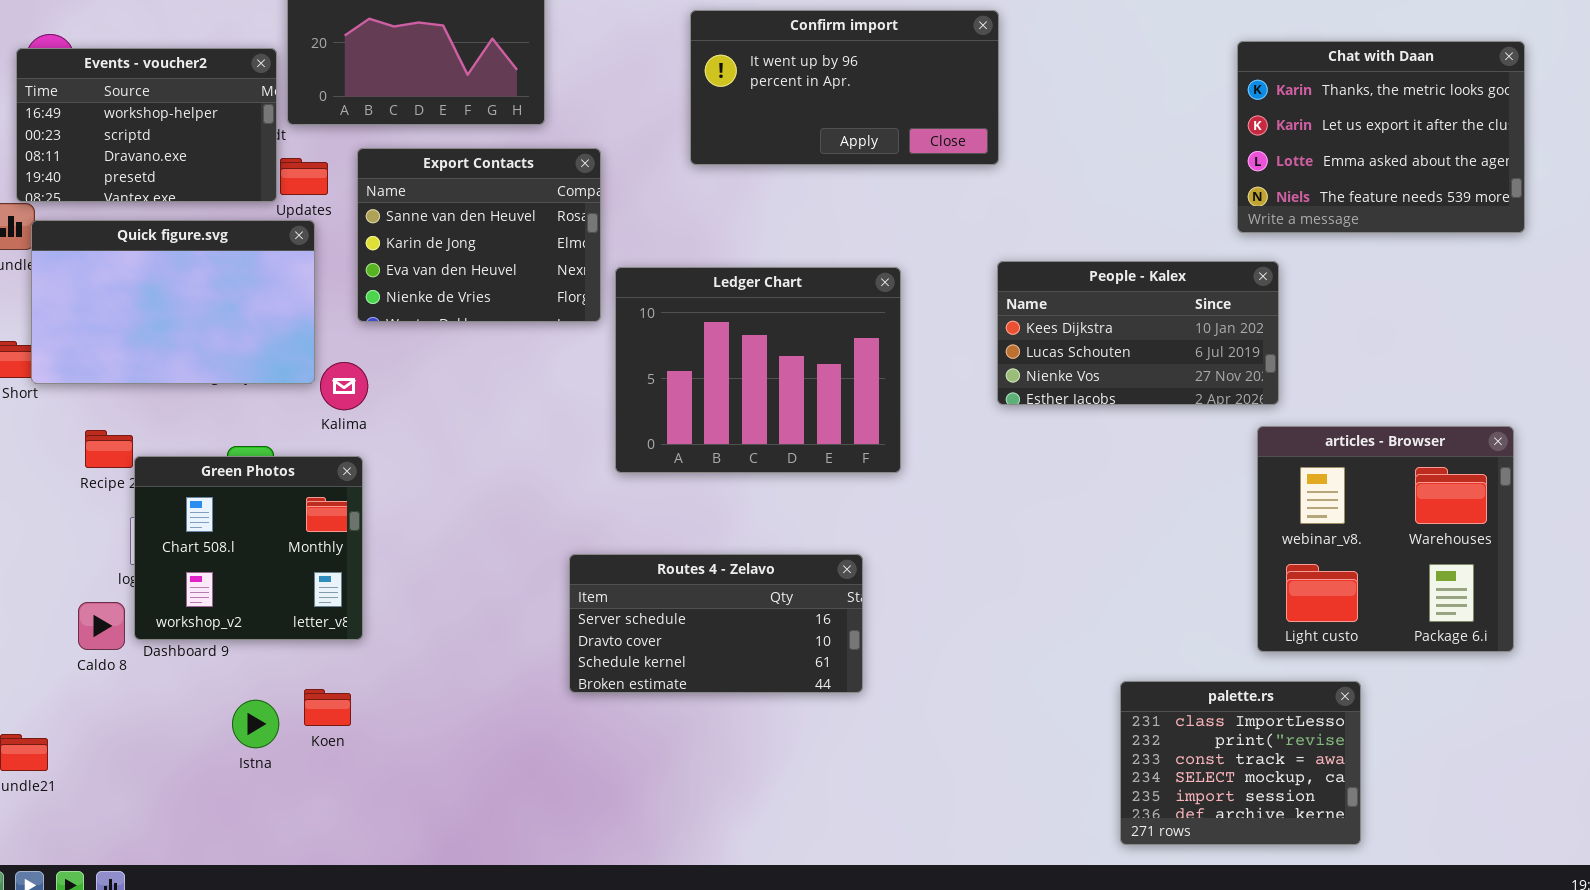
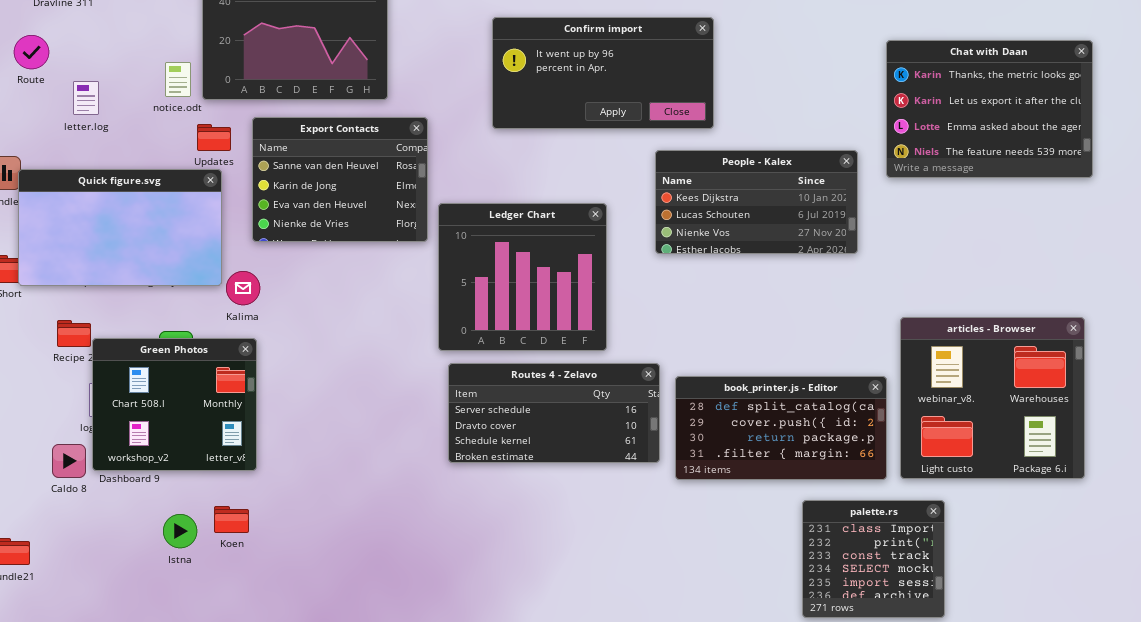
Events - voucher2: [16,48,277,202] -> none, closed
People - Kalex: [997,261,1279,405] -> [655,150,858,254], moved
Ledger Chart: [615,267,901,473] -> [438,203,607,351], resized
book_printer.js - Editor: none -> [675,376,887,480], opened
Routes 4 - Zelavo: [569,554,863,693] -> [448,363,660,463], moved
palette.rs: [1120,681,1361,845] -> [802,500,945,618], resized

